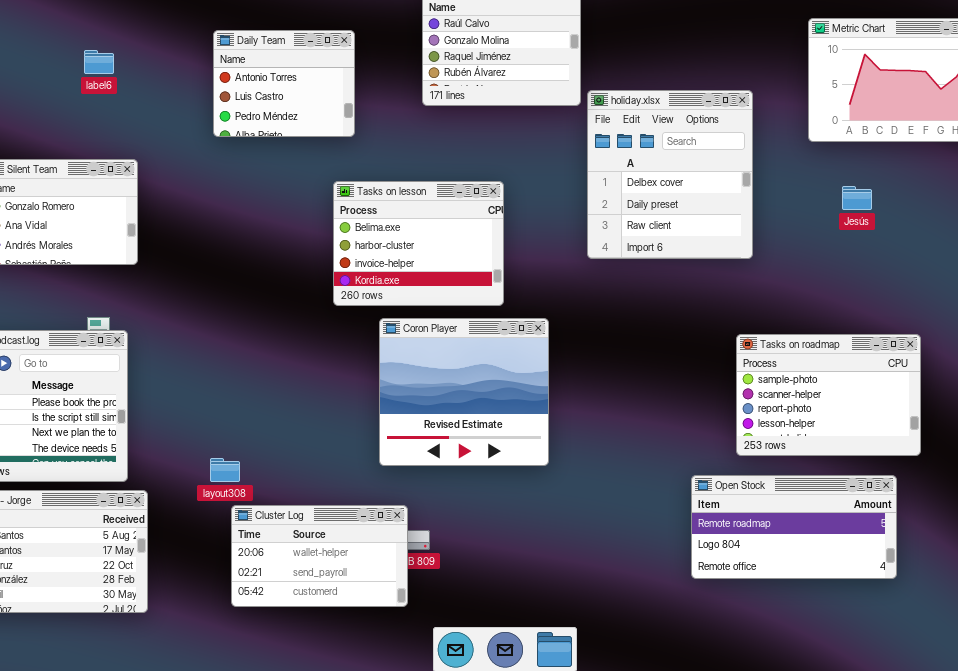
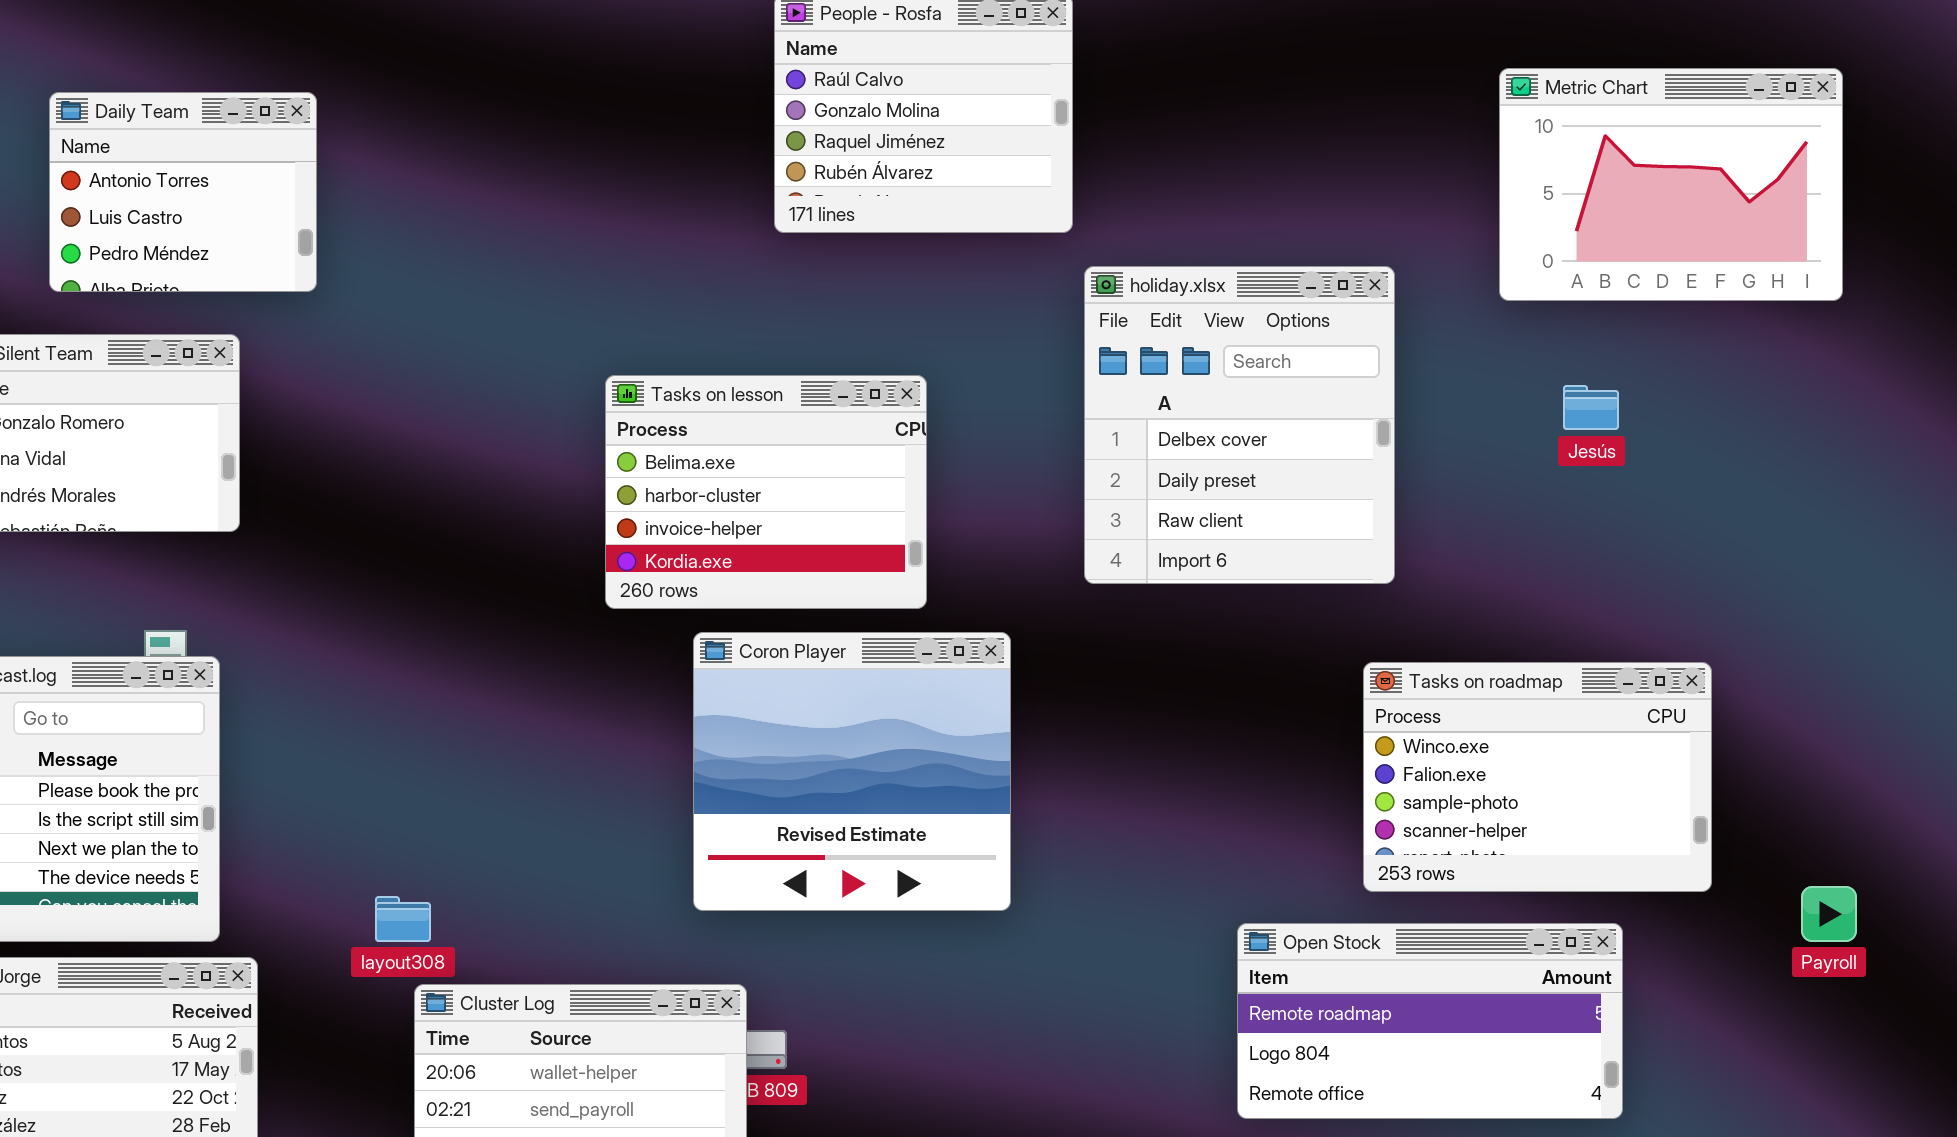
Daily Team: [213,30,355,137] -> [49,92,317,292], moved
holiday.xlsx: [587,90,753,259] -> [1084,266,1395,584], moved
Tasks on roadmap: [736,334,921,456] -> [1363,662,1712,892], scrolled up 2 rows
Open Stock: [691,475,897,579] -> [1237,923,1623,1119], moved

